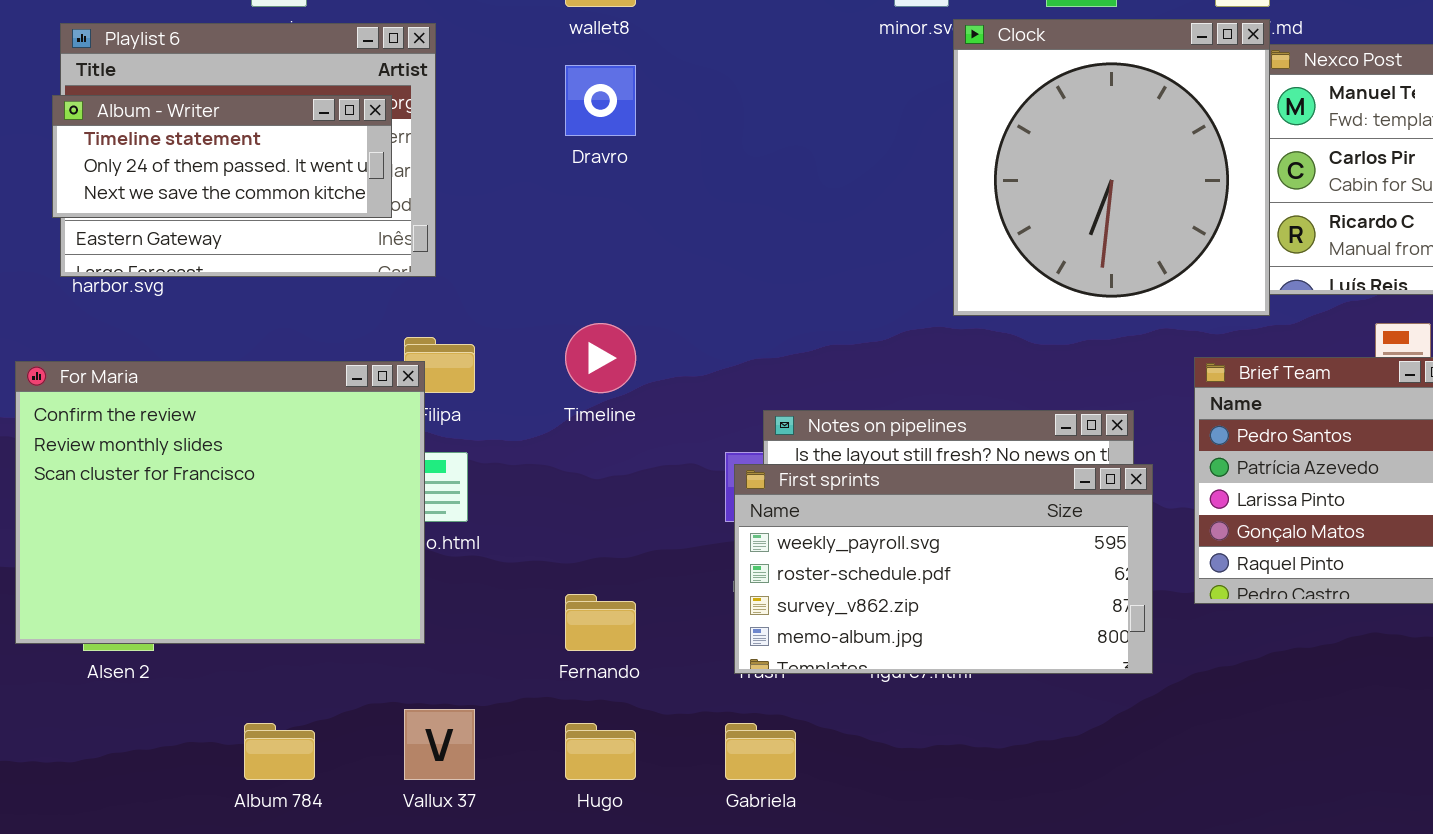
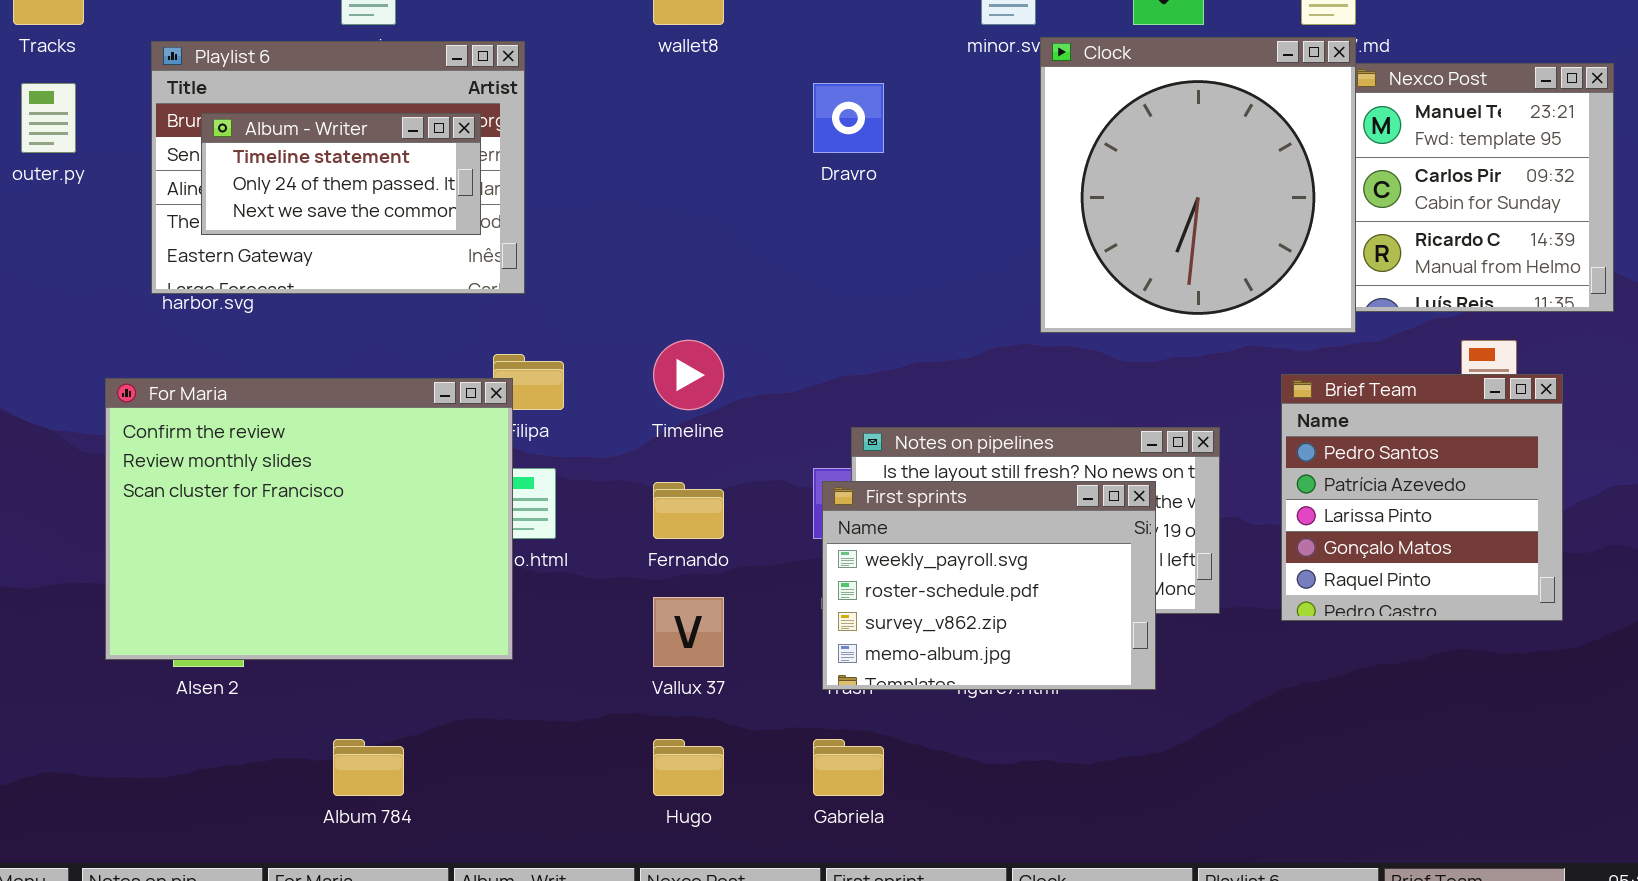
Dravro: [565,65,636,136] -> [813,83,884,153], moved
Album - Writer: [52,95,392,218] -> [201,113,481,235], resized
First sprints: [734,464,1153,674] -> [822,481,1156,690], resized
Fernando: [565,594,636,651] -> [653,482,724,539], moved
Vallux 37: [404,709,475,780] -> [653,597,724,667], moved

